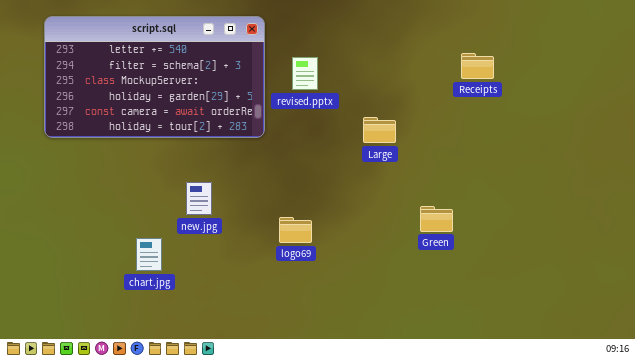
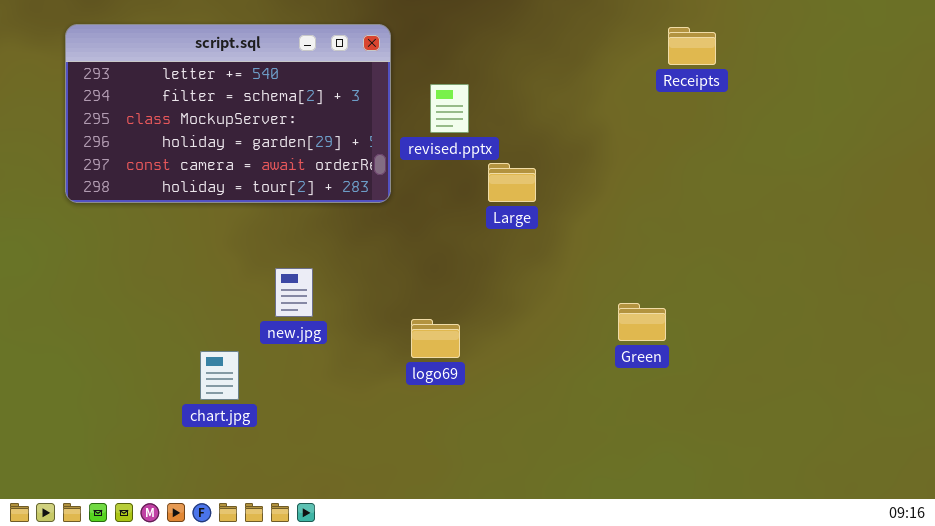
Receipts: [461,53,494,79] -> [668,27,716,65], moved
Large: [363,117,396,143] -> [488,163,536,202], moved

